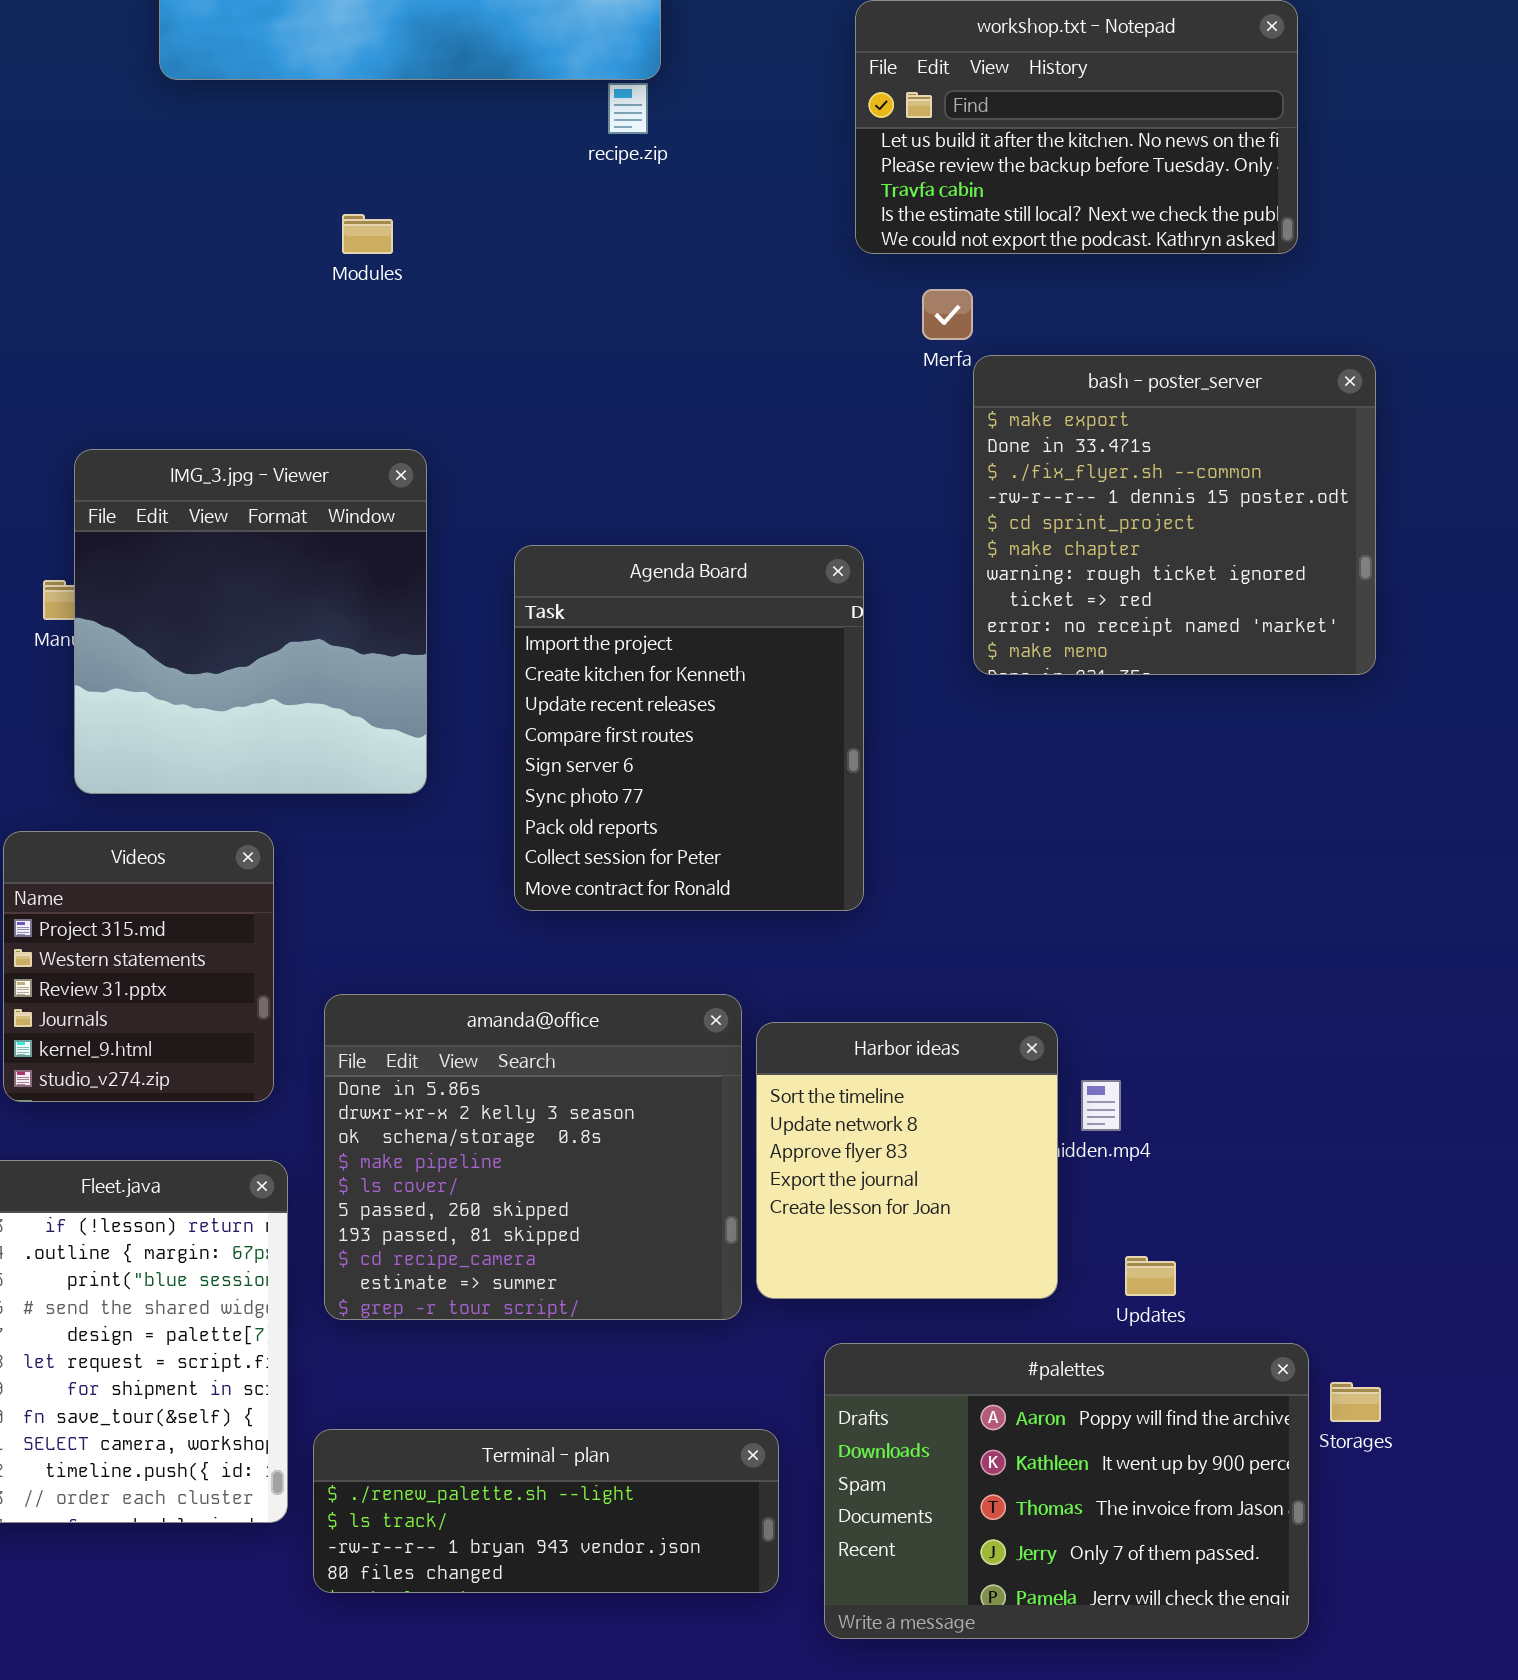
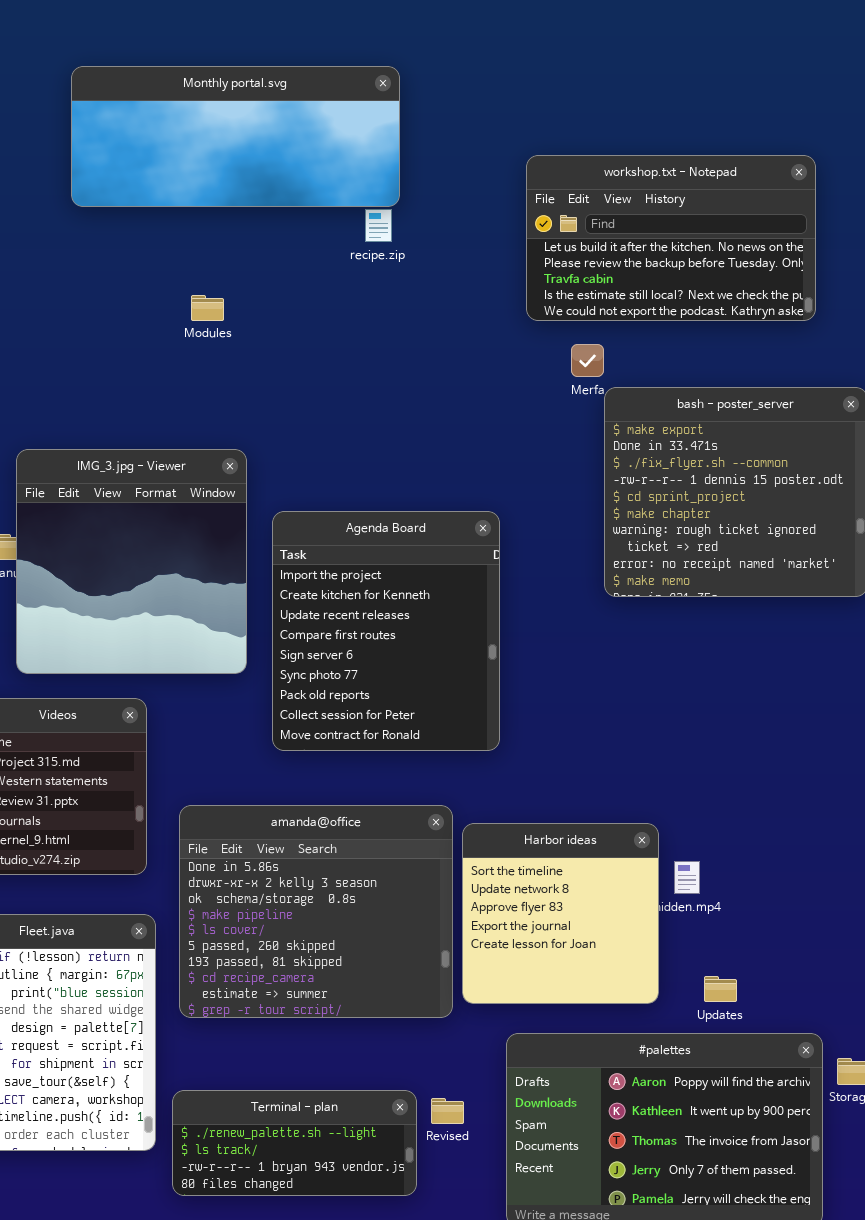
Agenda Board: [514,545,864,911] -> [272,511,500,751], moved
Terminal - plan: [313,1429,779,1593] -> [172,1090,417,1196], resized

